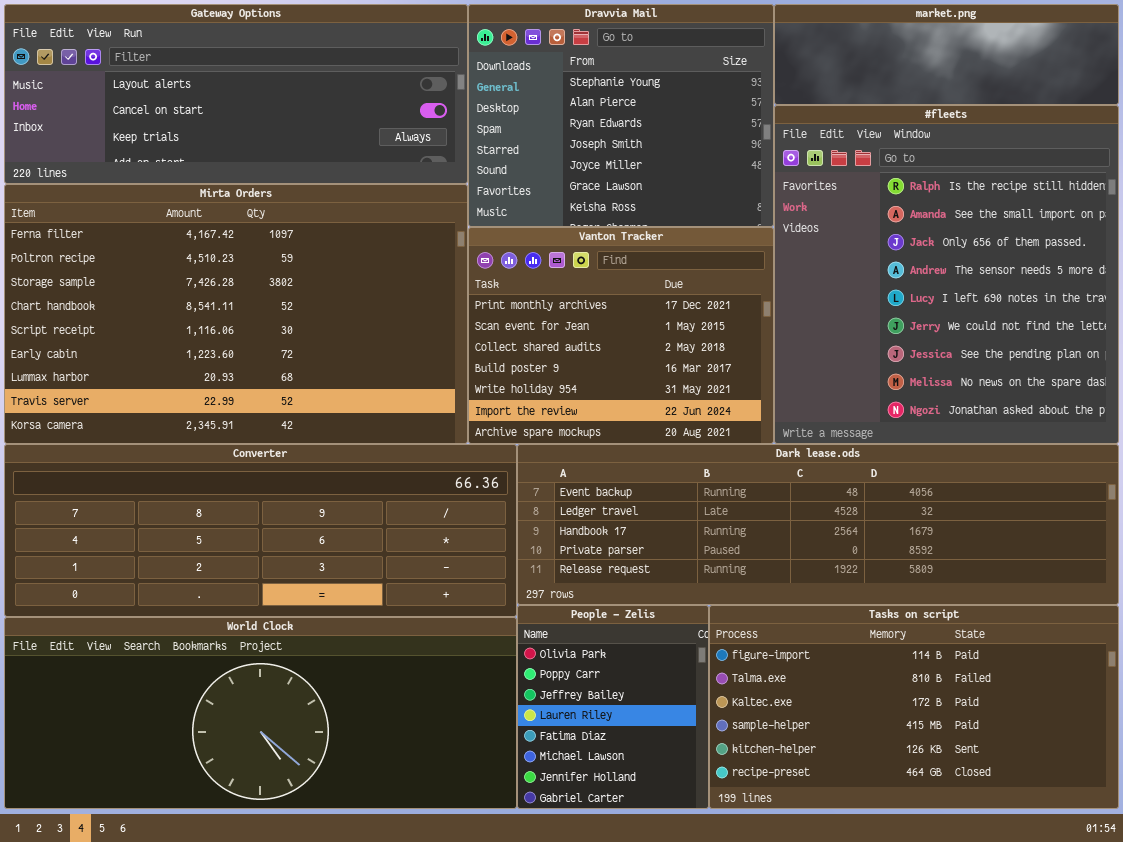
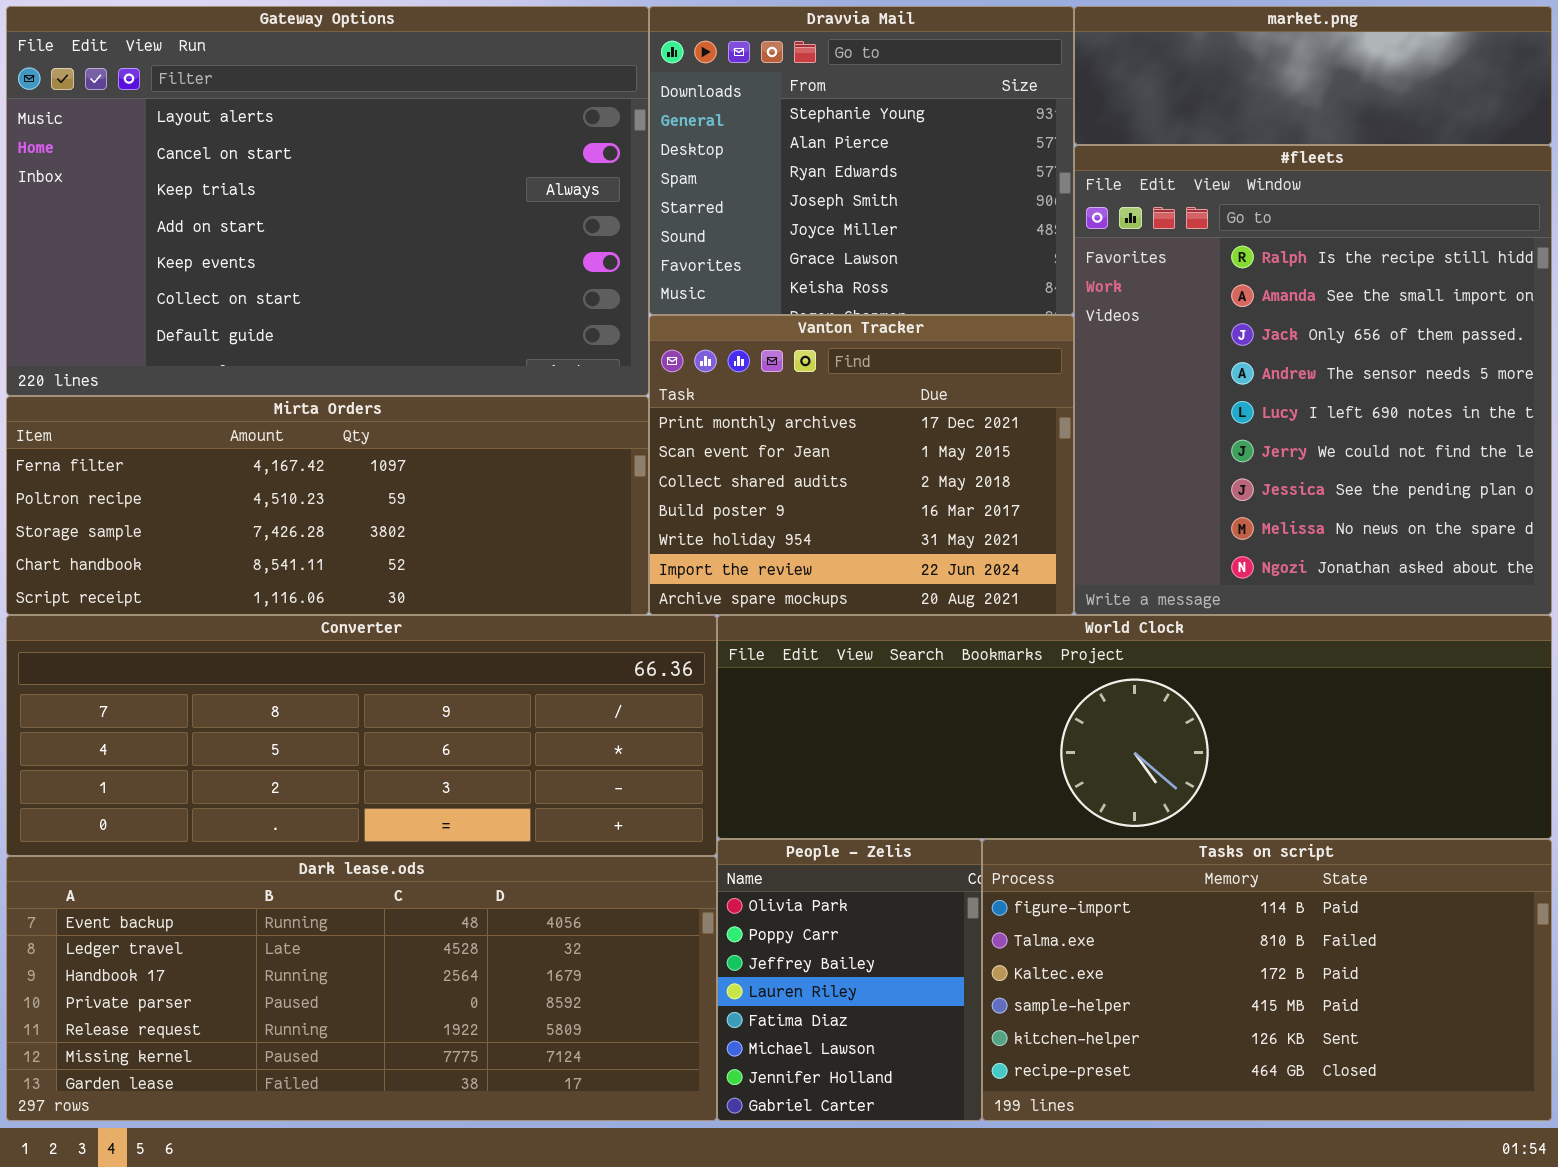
Gateway Options: [4,4,468,184] -> [6,6,649,396], resized
Mirta Orders: [4,184,468,444] -> [6,396,649,615], resized
Dark lease.ods: [517,444,1119,605] -> [6,856,717,1121], moved, resized
World Clock: [4,617,517,809] -> [717,615,1552,839], moved, resized

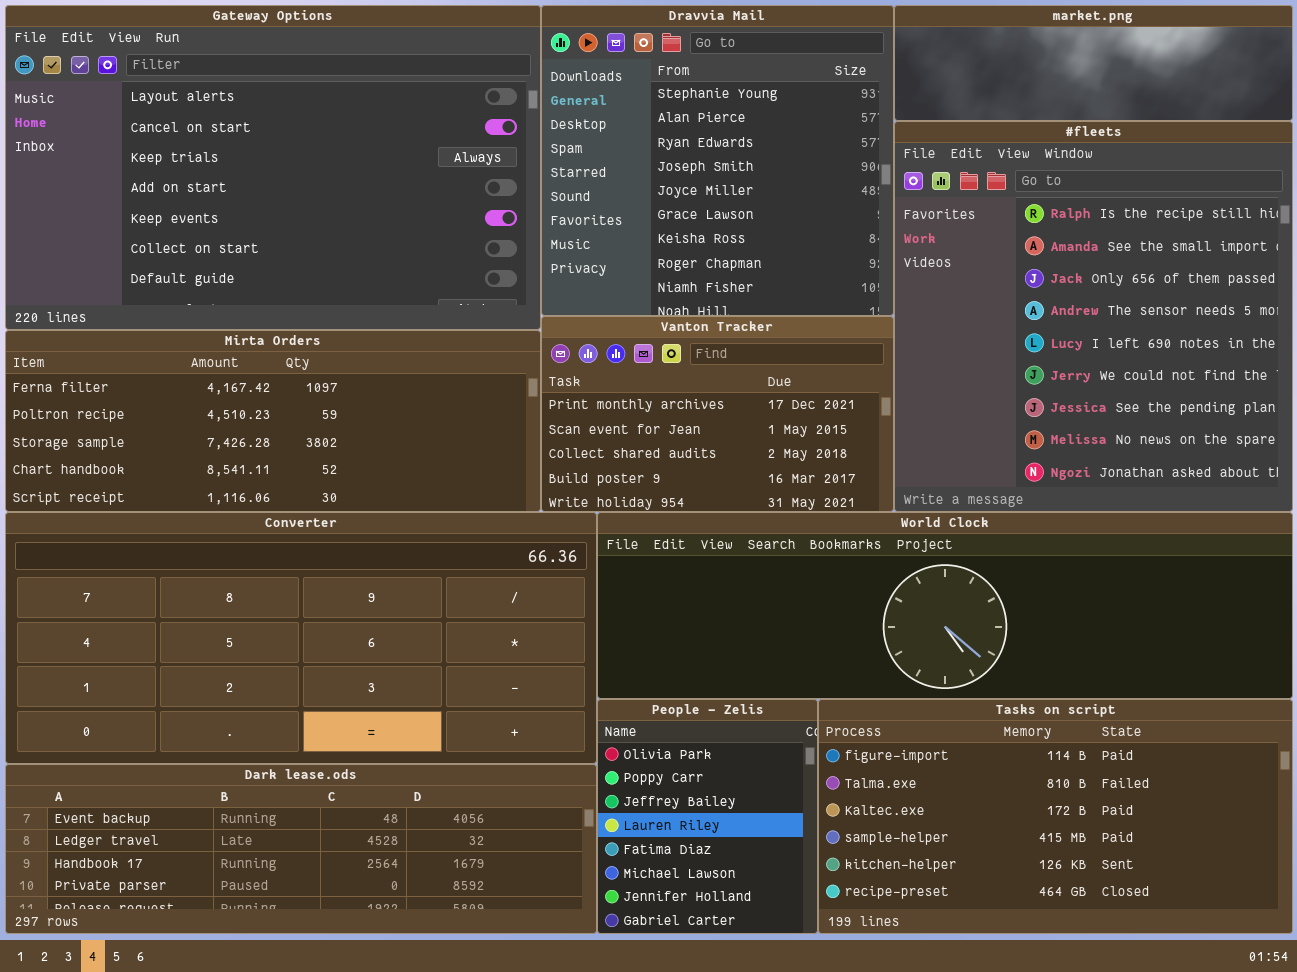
Dravvia Mail: [649,6,1074,315] -> [541,5,894,316], resized
Vanton Tracker: [649,315,1074,615] -> [541,316,894,512], resized
Converter: [6,615,717,856] -> [5,512,597,764], resized
Dark lease.ods: [6,856,717,1121] -> [5,764,597,934], resized

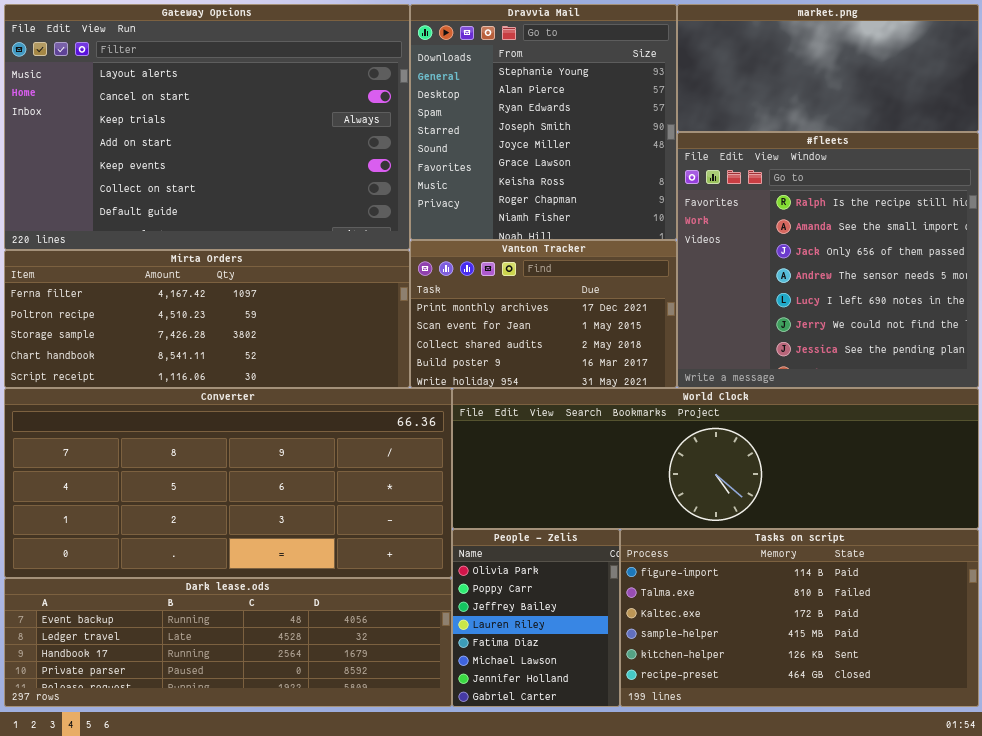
market.png: [894,5,1293,121] -> [677,4,979,132], resized
#fleets: [894,121,1293,512] -> [677,132,979,388], resized

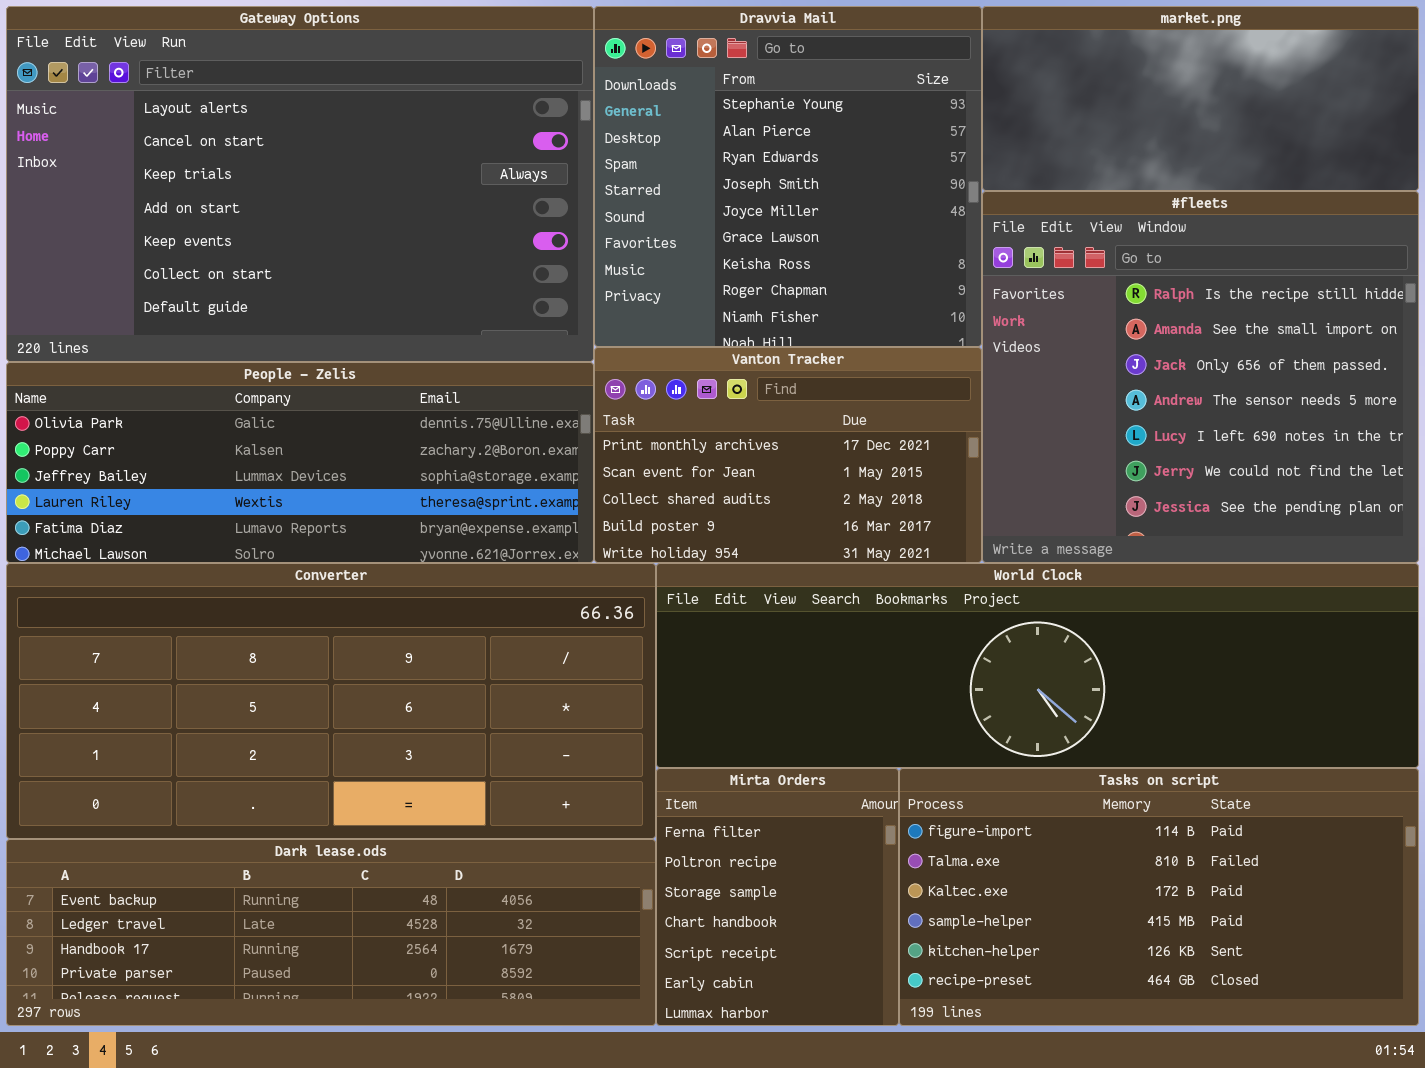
Mirta Orders: [4,250,410,388] -> [656,768,899,1026], moved, resized
People - Zelis: [452,529,620,707] -> [6,362,594,563], moved, resized

